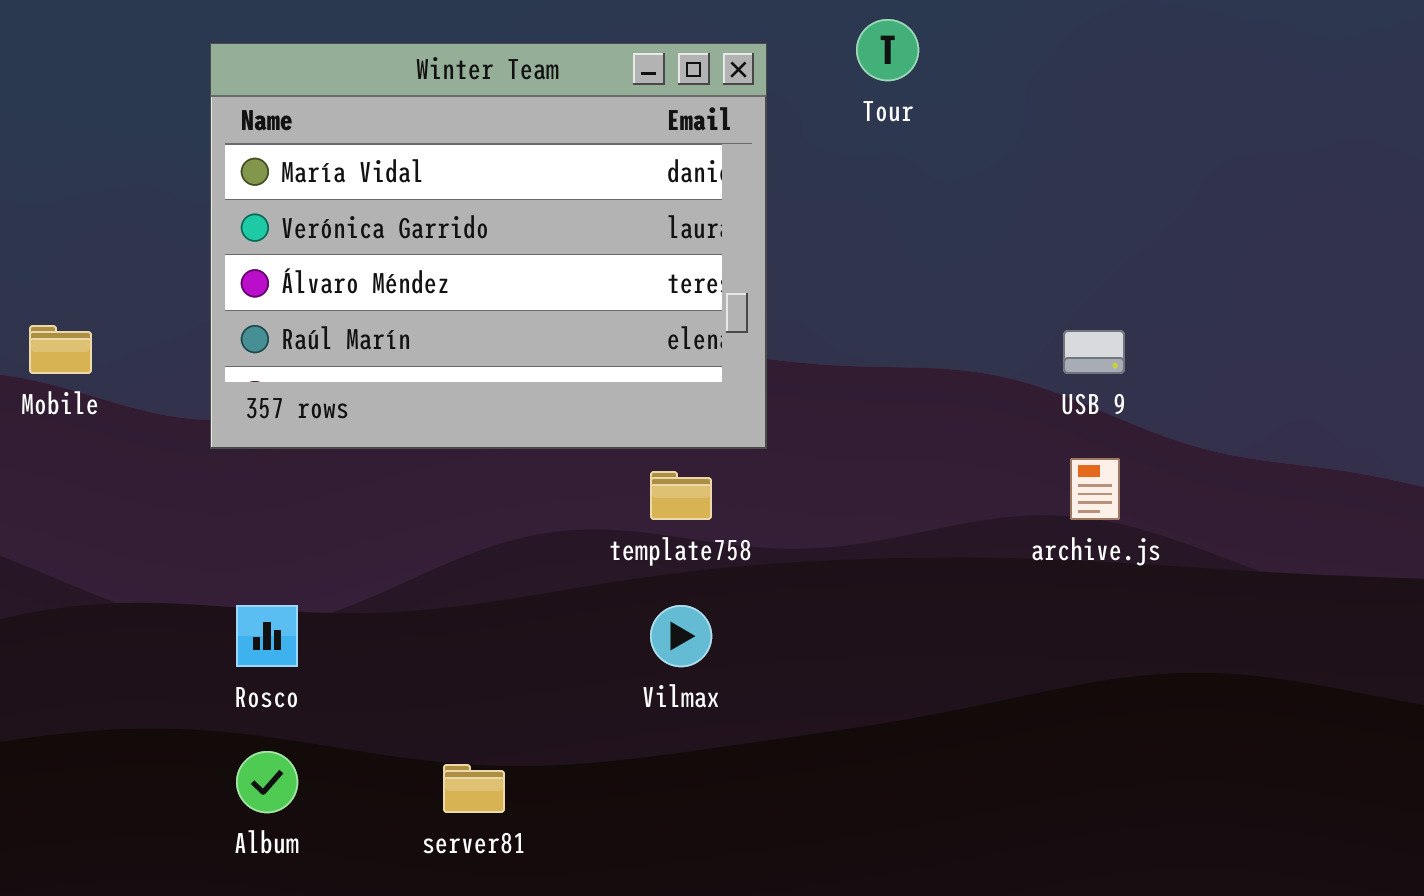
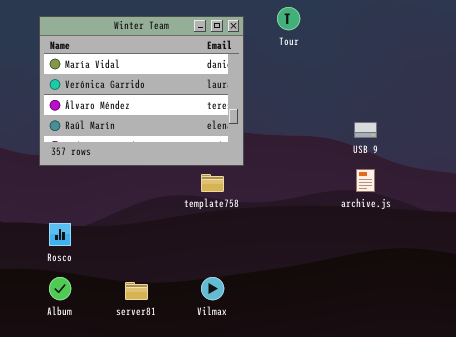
Vilmax: [650,605,712,667] -> [201,277,224,300], moved

